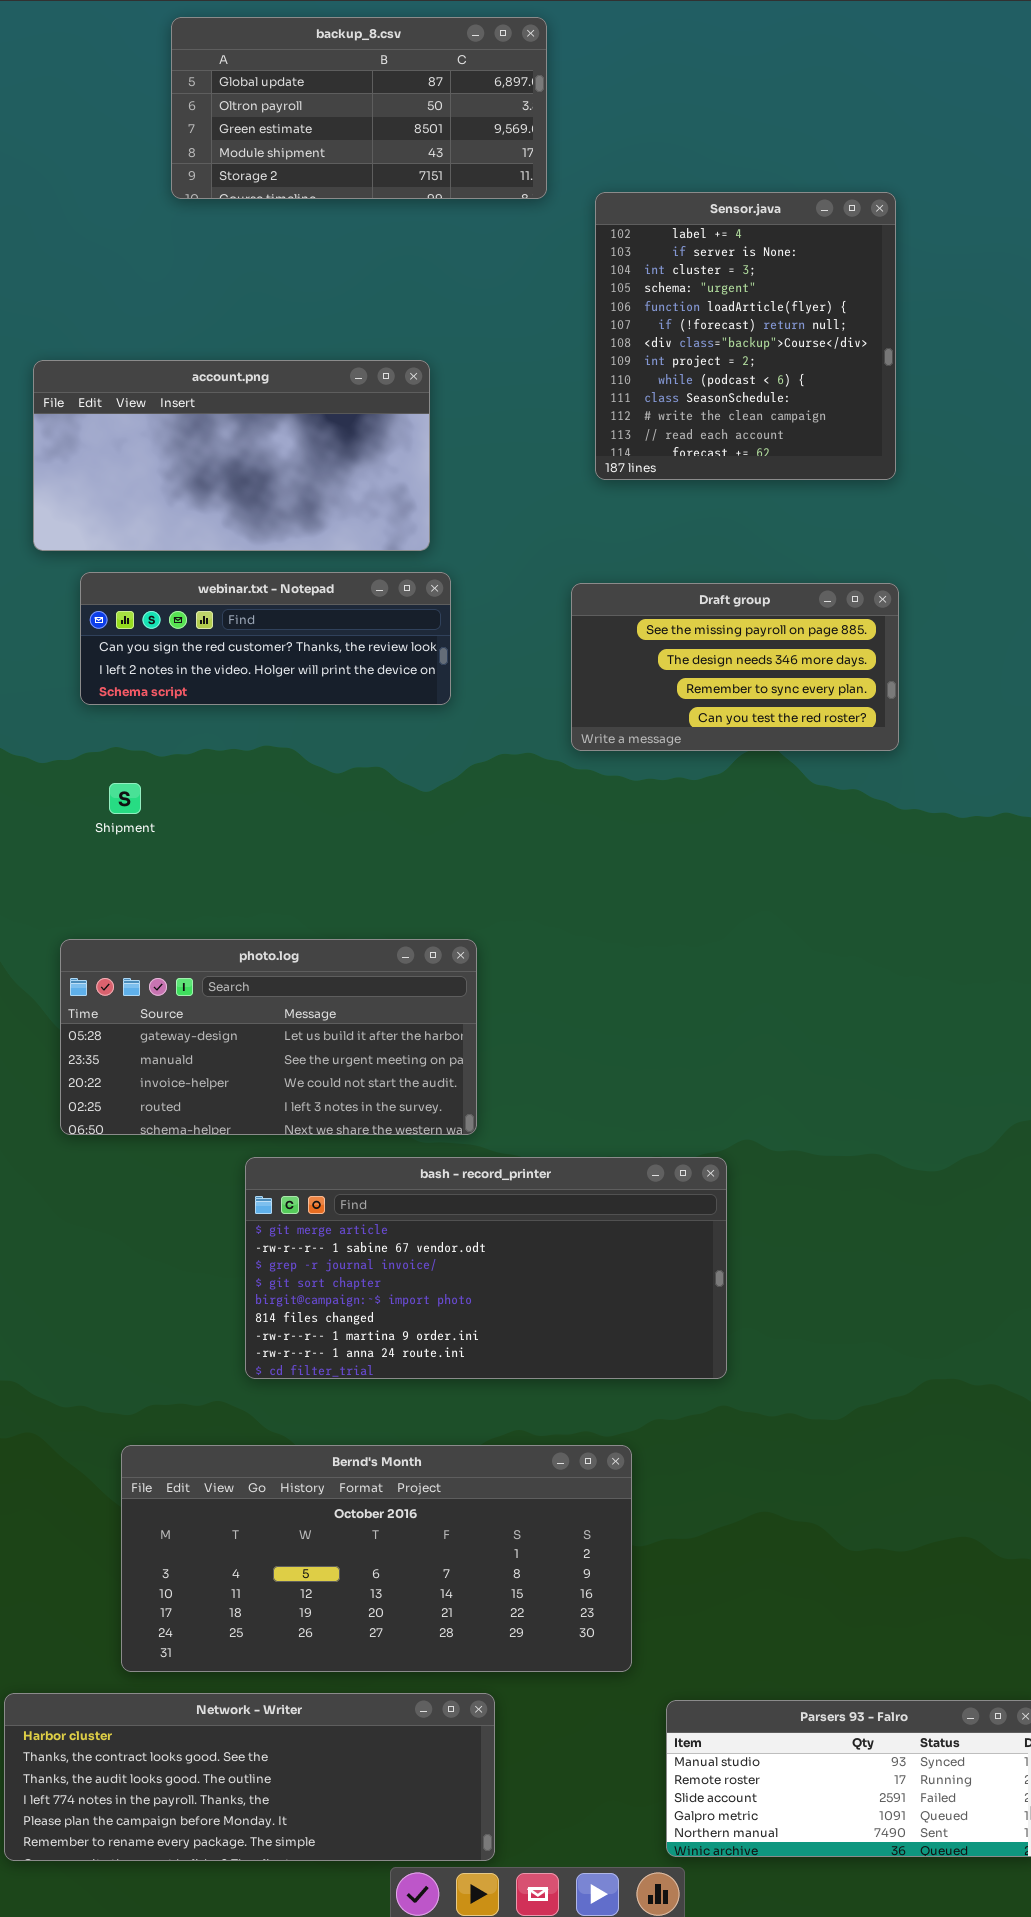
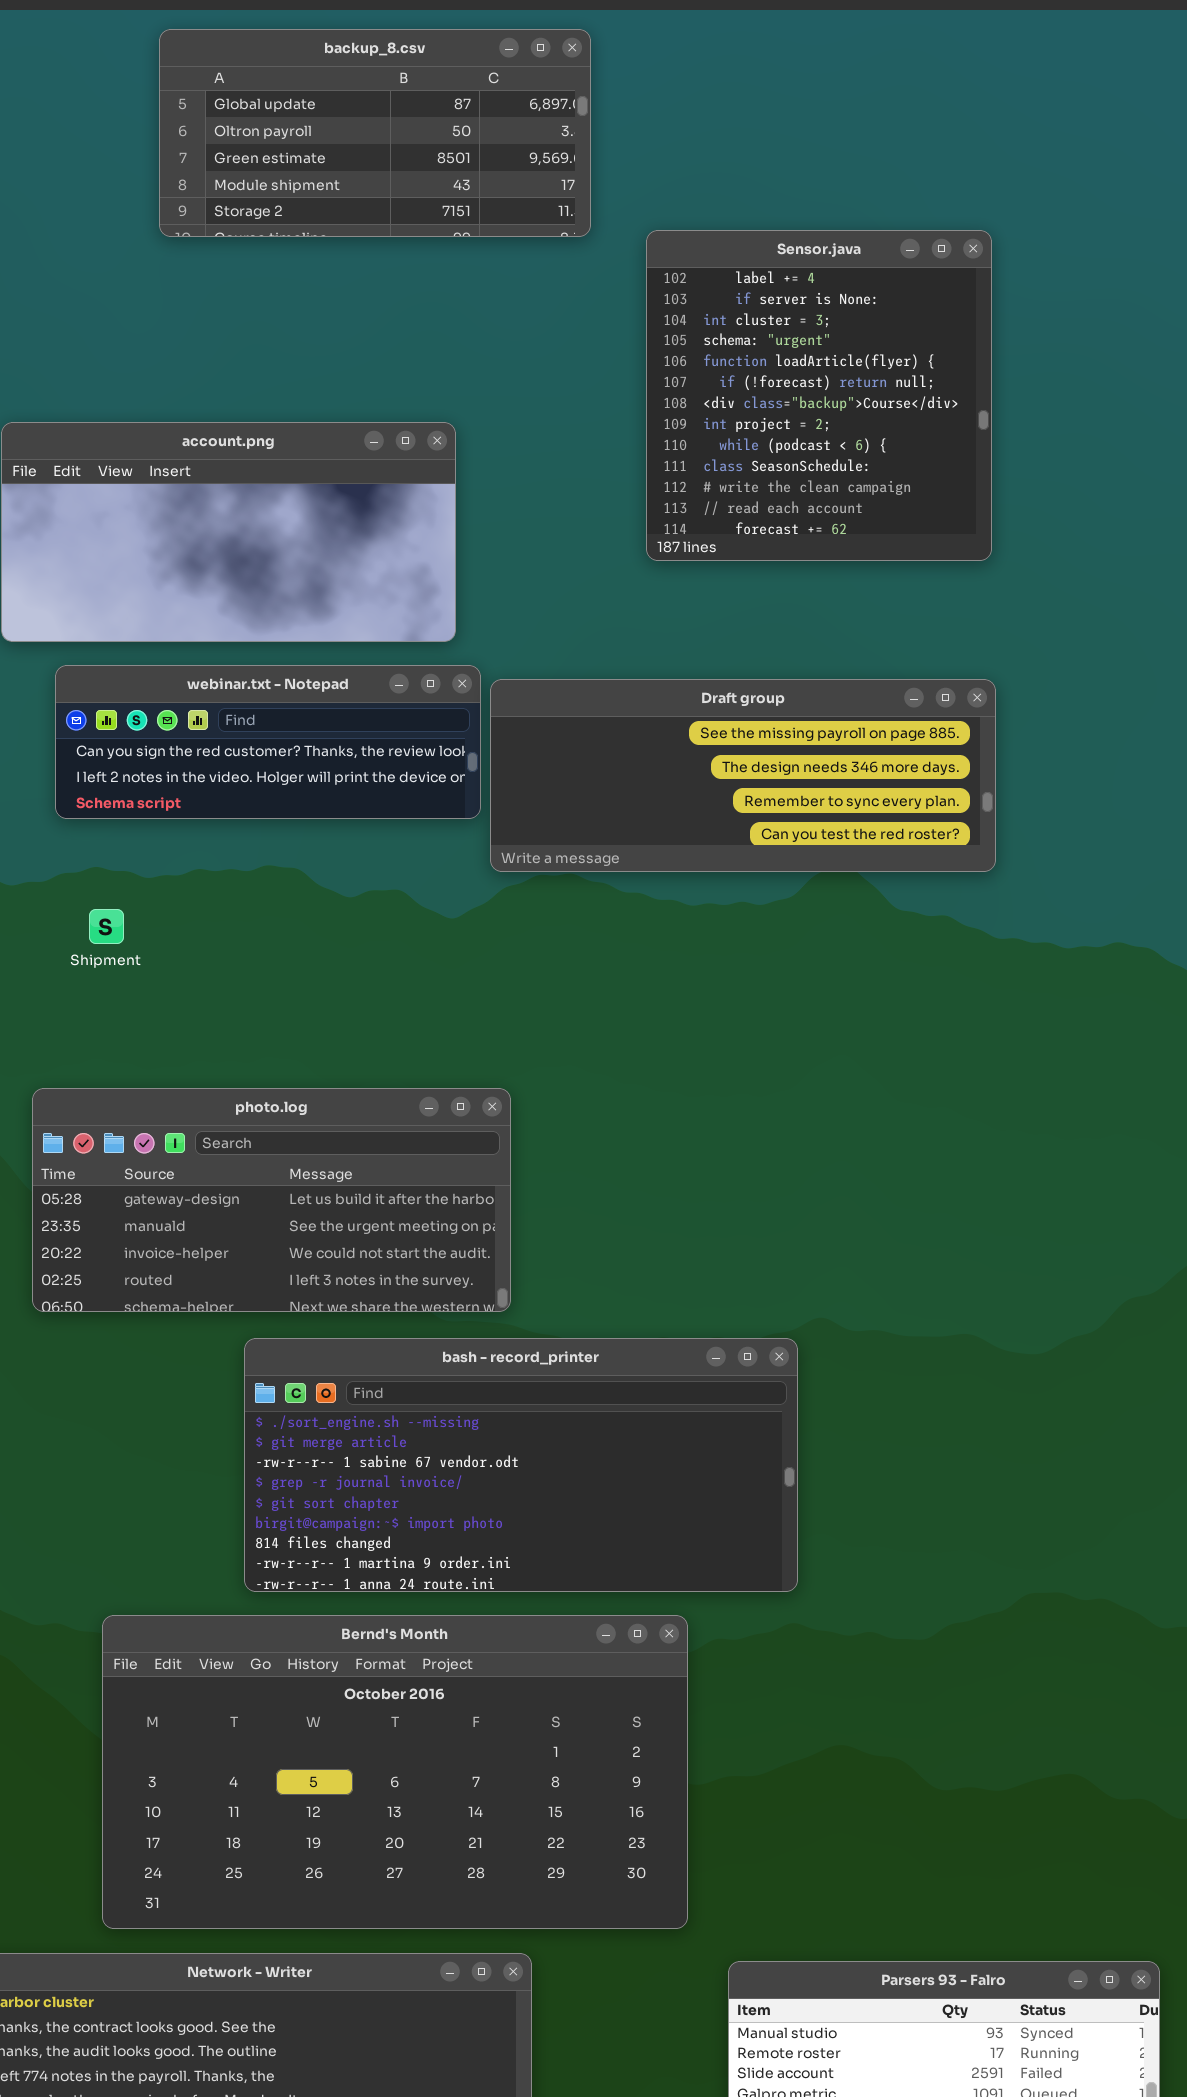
Draft group: [571,583,899,751] -> [490,679,996,872], resized
bash - record_printer: [245,1157,727,1379] -> [244,1338,798,1592], scrolled up 1 row
Bernd's Month: [121,1445,632,1672] -> [102,1615,688,1929], resized

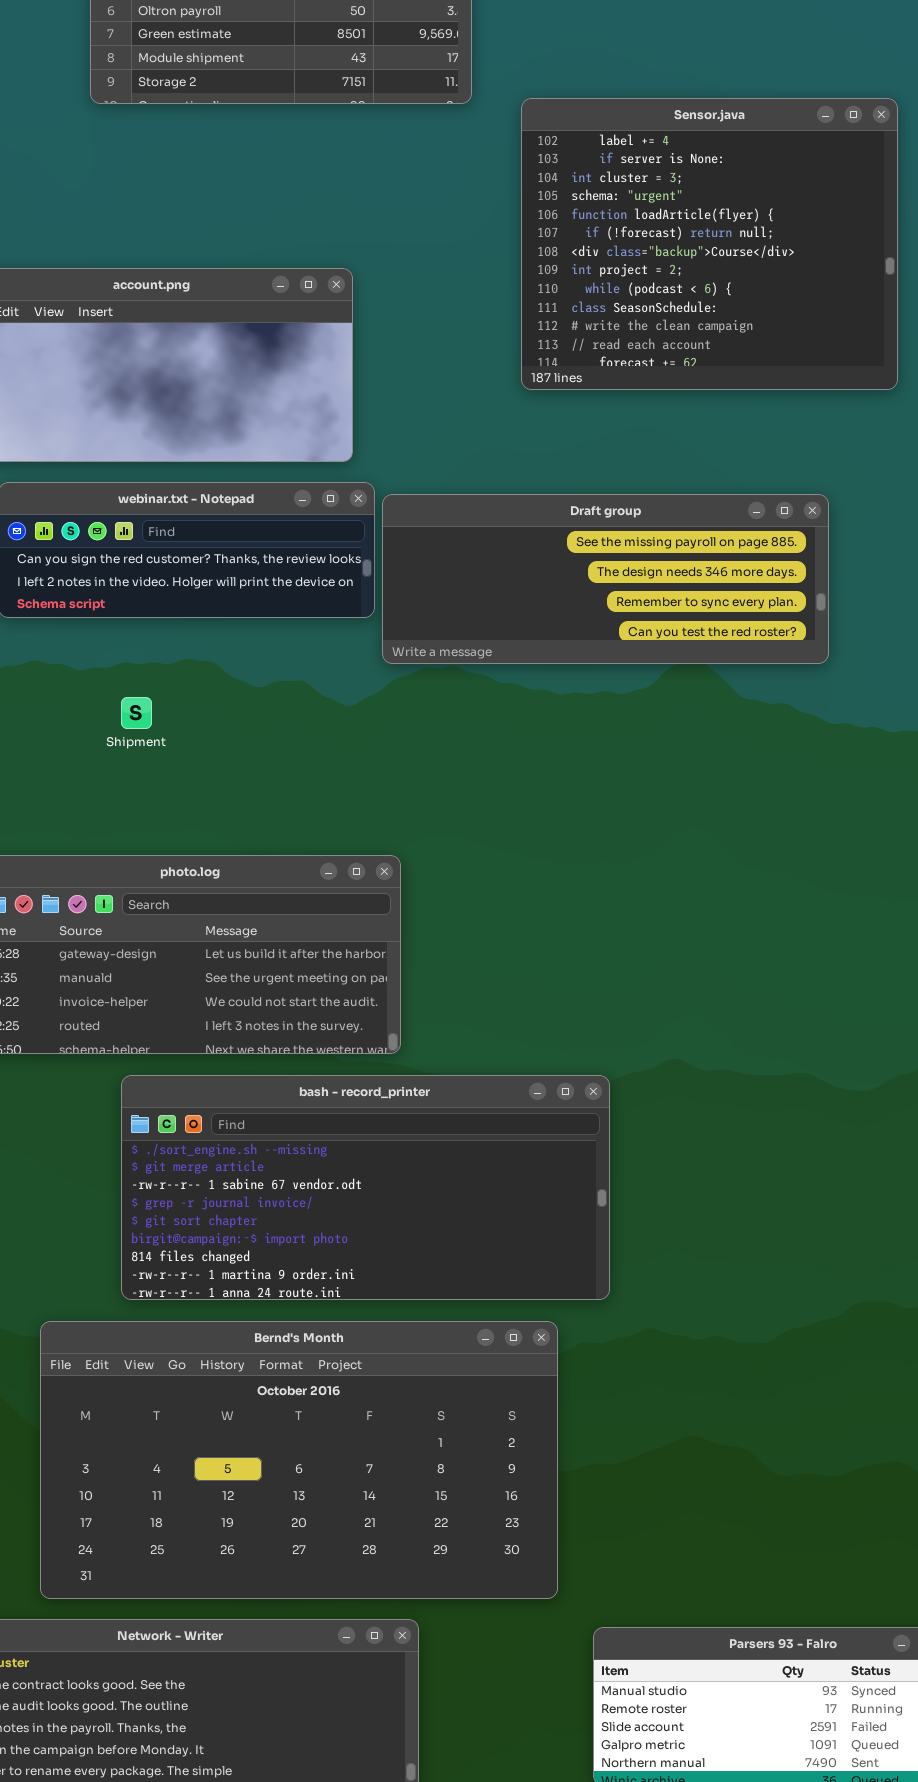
Sensor.java: [646,230,992,561] -> [521,98,898,390], resized
Shipment: [89,909,124,944] -> [121,697,152,729], moved
bash - record_printer: [244,1338,798,1592] -> [121,1075,610,1300], moved

